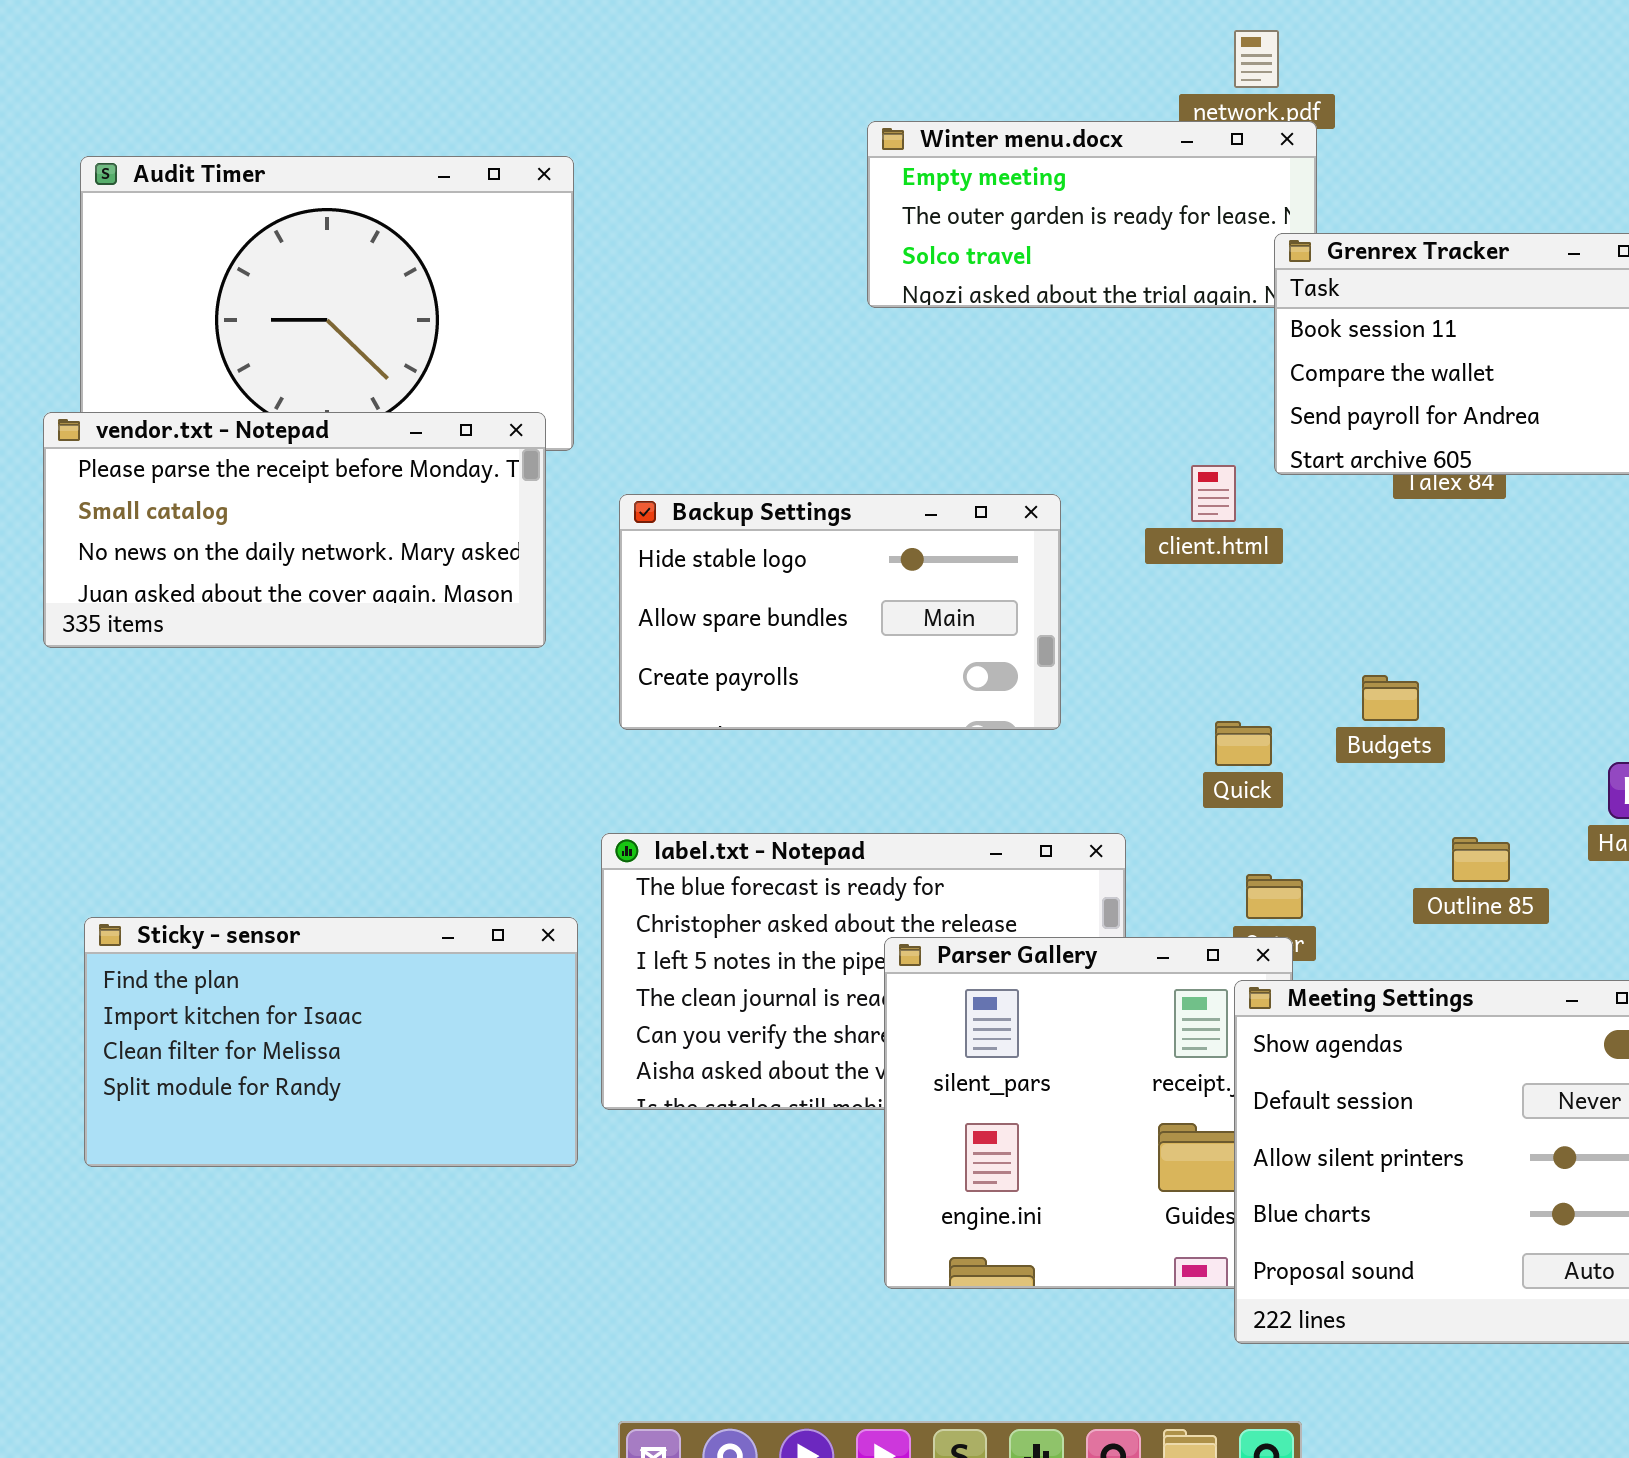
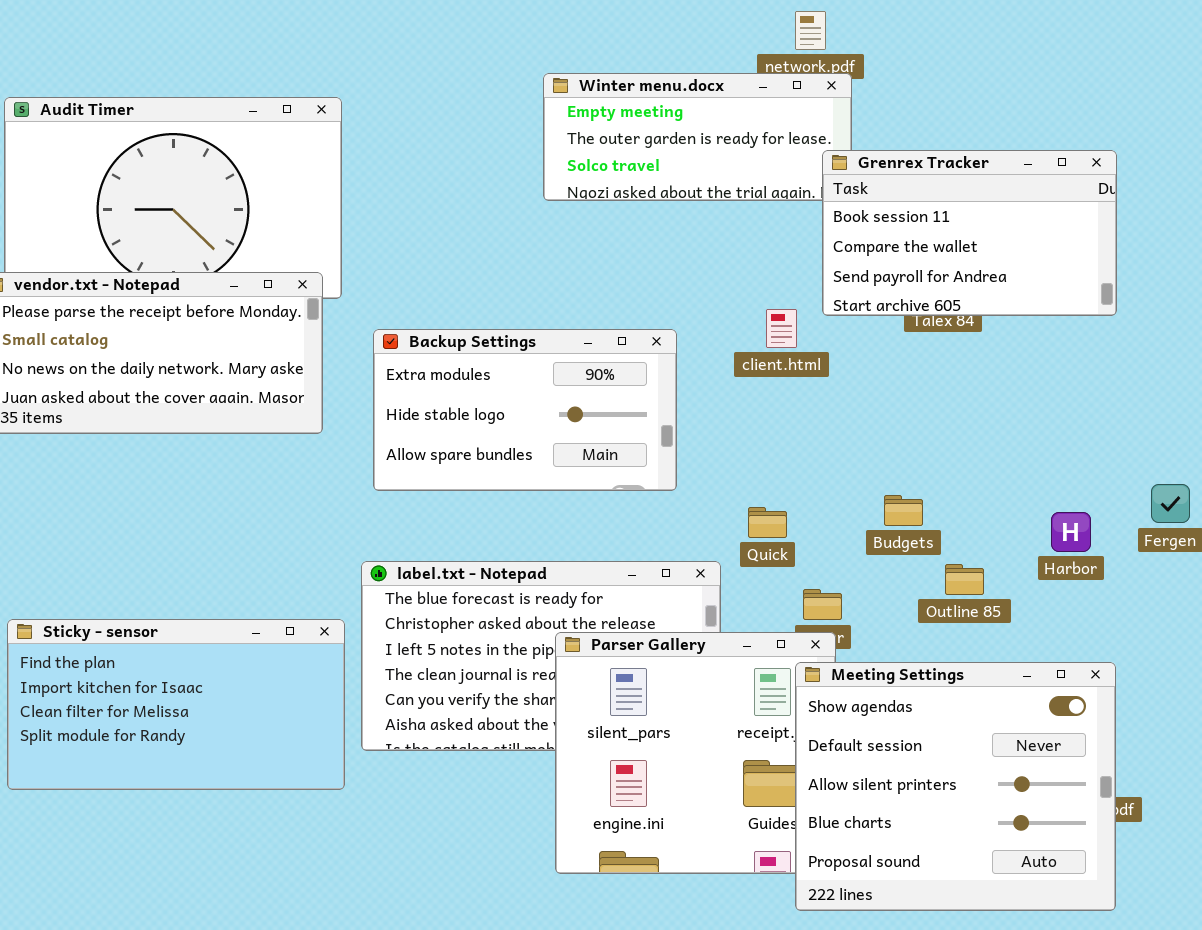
Backup Settings: [619,494,1061,730] -> [373,329,677,491], scrolled up 1 row
Budgets: [1362,675,1419,721] -> [884,495,923,526], moved
Quick: [1215,721,1272,766] -> [748,507,787,538], moved

